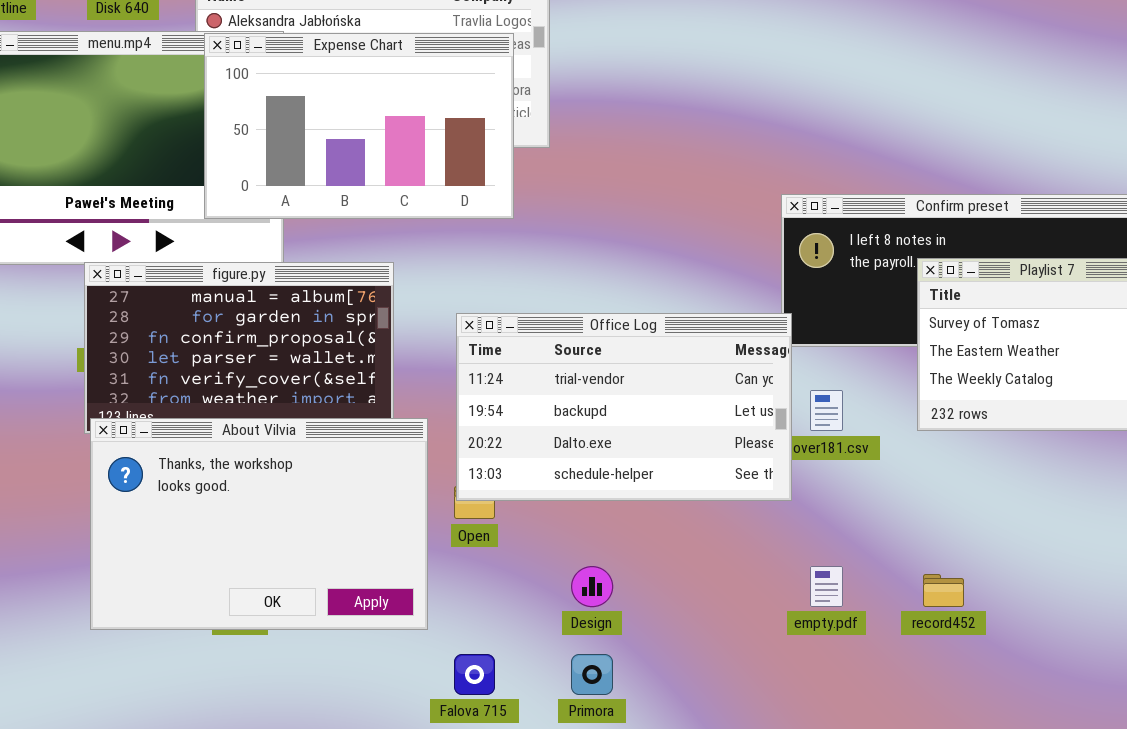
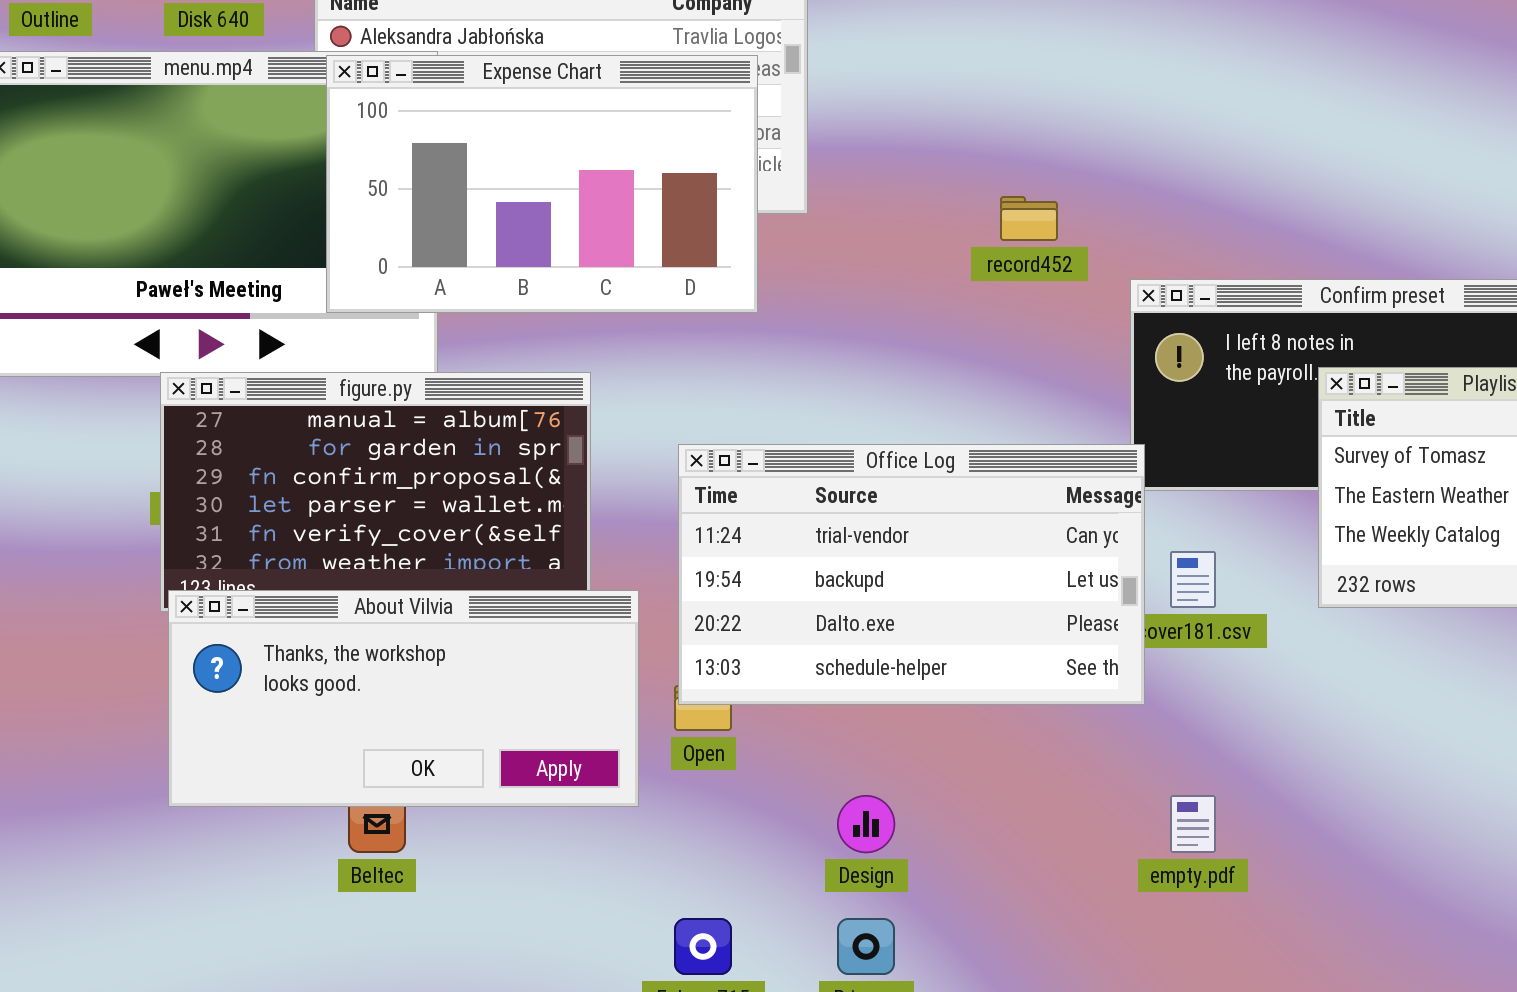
About Vilvia: [90,418,428,630] -> [168,590,639,807], resized
record452: [923,574,964,607] -> [1000,196,1058,241], moved

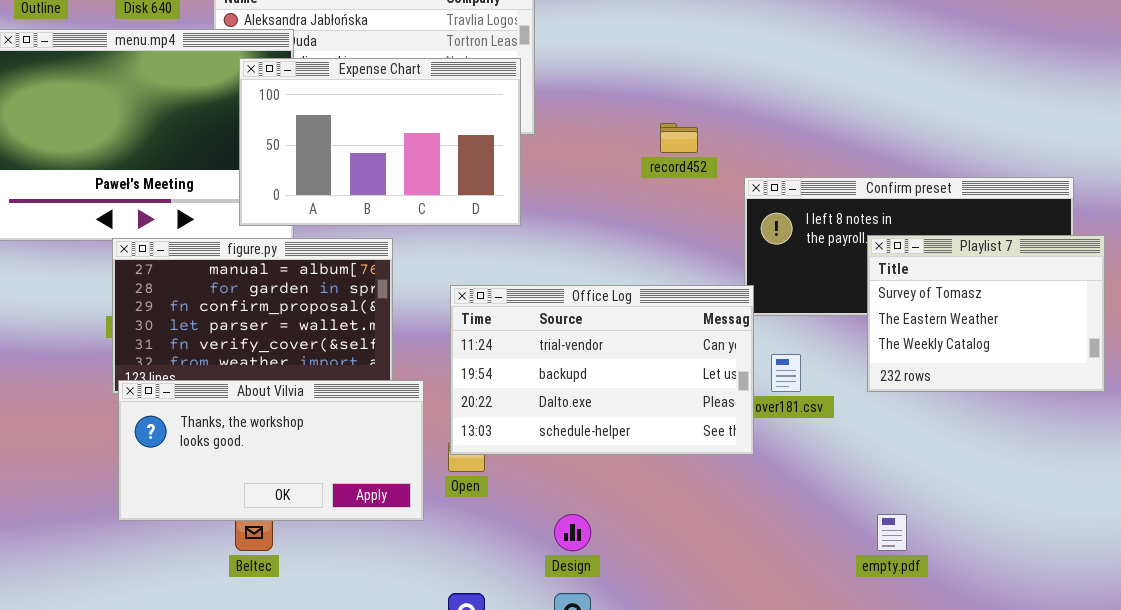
Expense Chart: [326,55,758,313] -> [239,58,521,226], moved
empty.pdf: [1170,795,1216,853] -> [877,514,907,551], moved

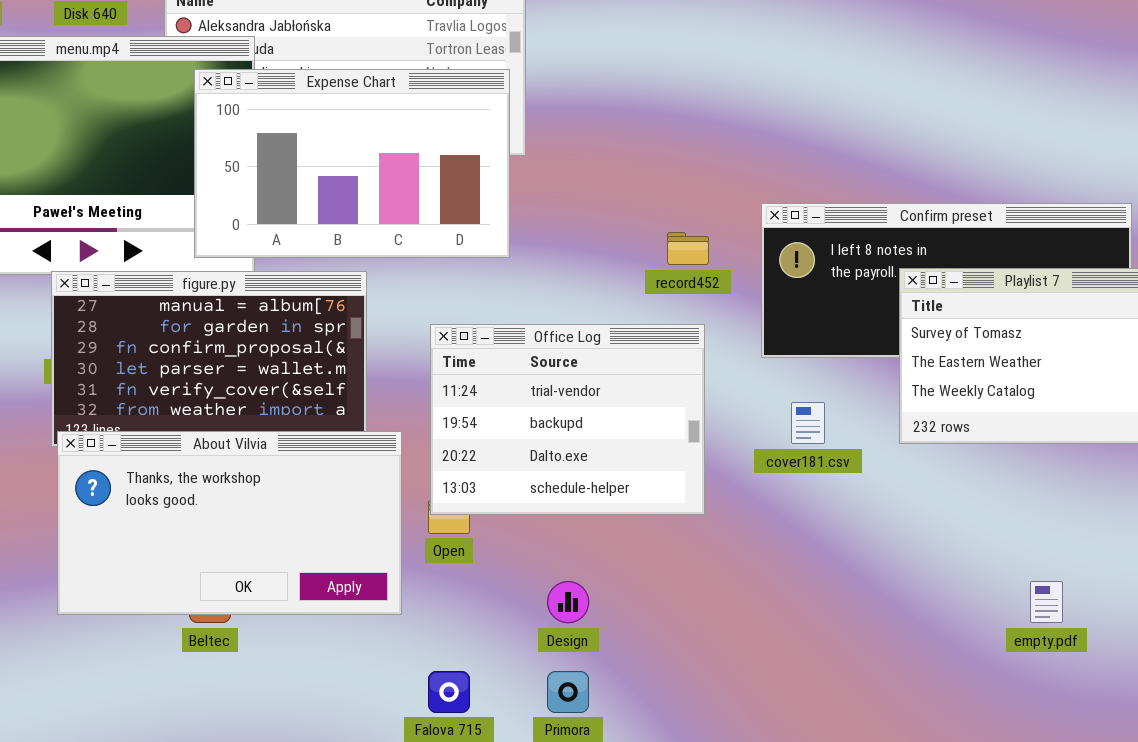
record452: [660,123,698,153] -> [667,232,709,265], moved
Office Log: [450,285,754,455] -> [430,324,705,515], resized
About Vilvia: [118,380,424,521] -> [57,431,402,615], resized
empty.pdf: [877,514,907,551] -> [1030,581,1063,623], moved

